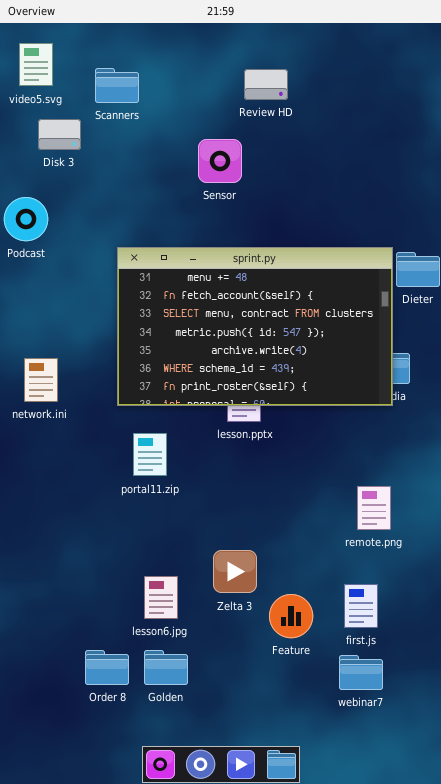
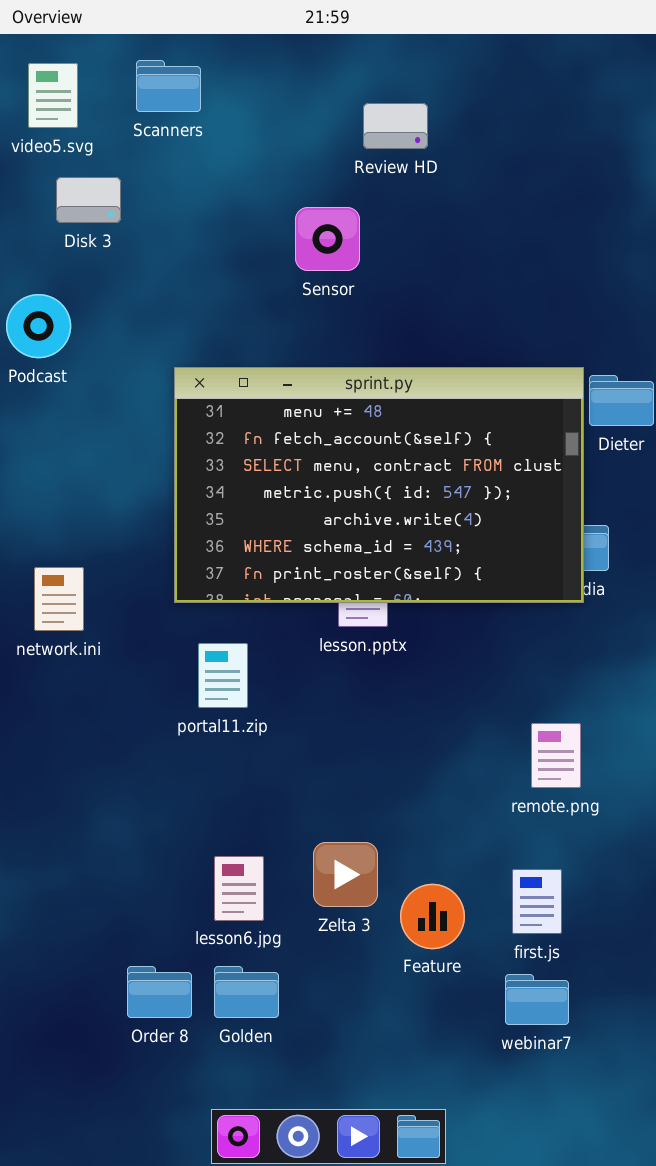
Scanners: [95,68,139,103] -> [136,60,201,112], moved
network.ini: [24,358,58,402] -> [34,567,84,631], moved
Zelta 3: [213,550,257,593] -> [313,842,378,907], moved

